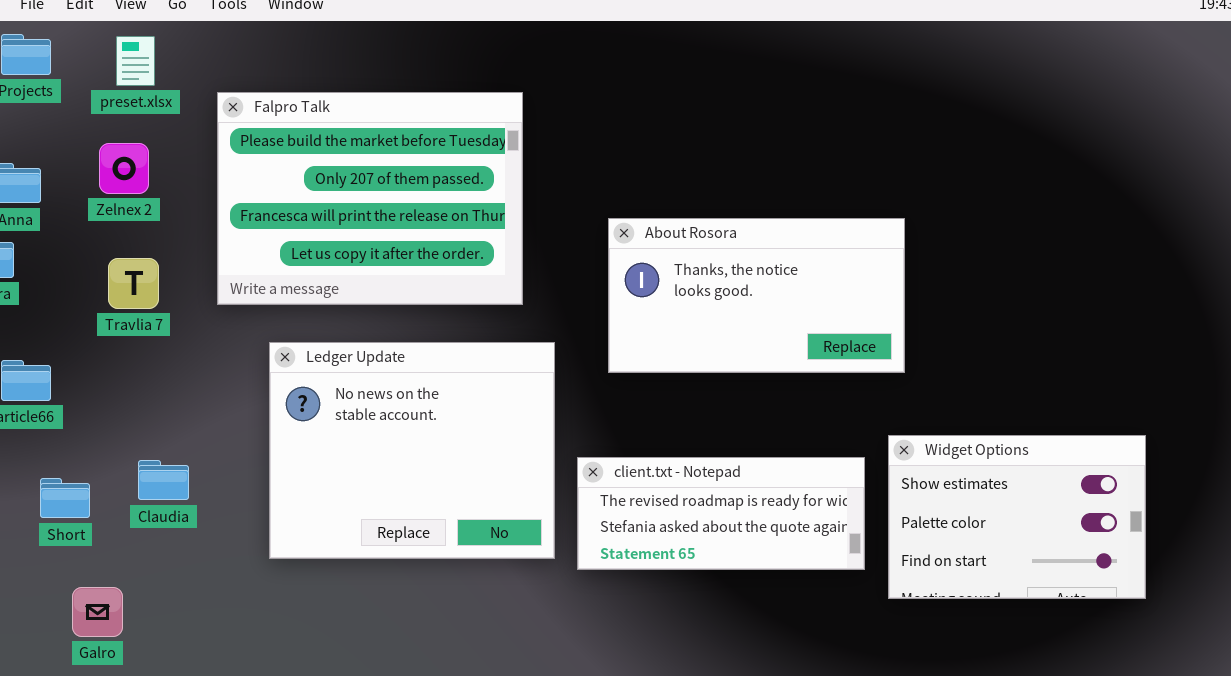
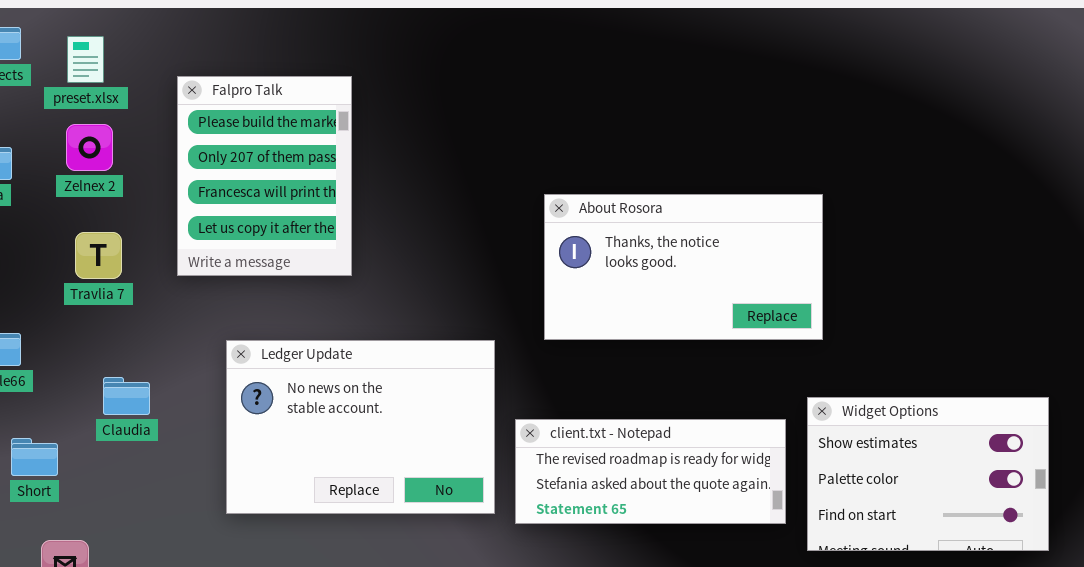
preset.xlsx: [116,36,155,86] -> [67,36,104,83], moved
Falpro Talk: [217,92,523,305] -> [177,76,352,276], resized
Ledger Update: [269,342,555,559] -> [226,340,495,514], resized
Claudia: [138,460,189,500] -> [103,377,150,415], moved

